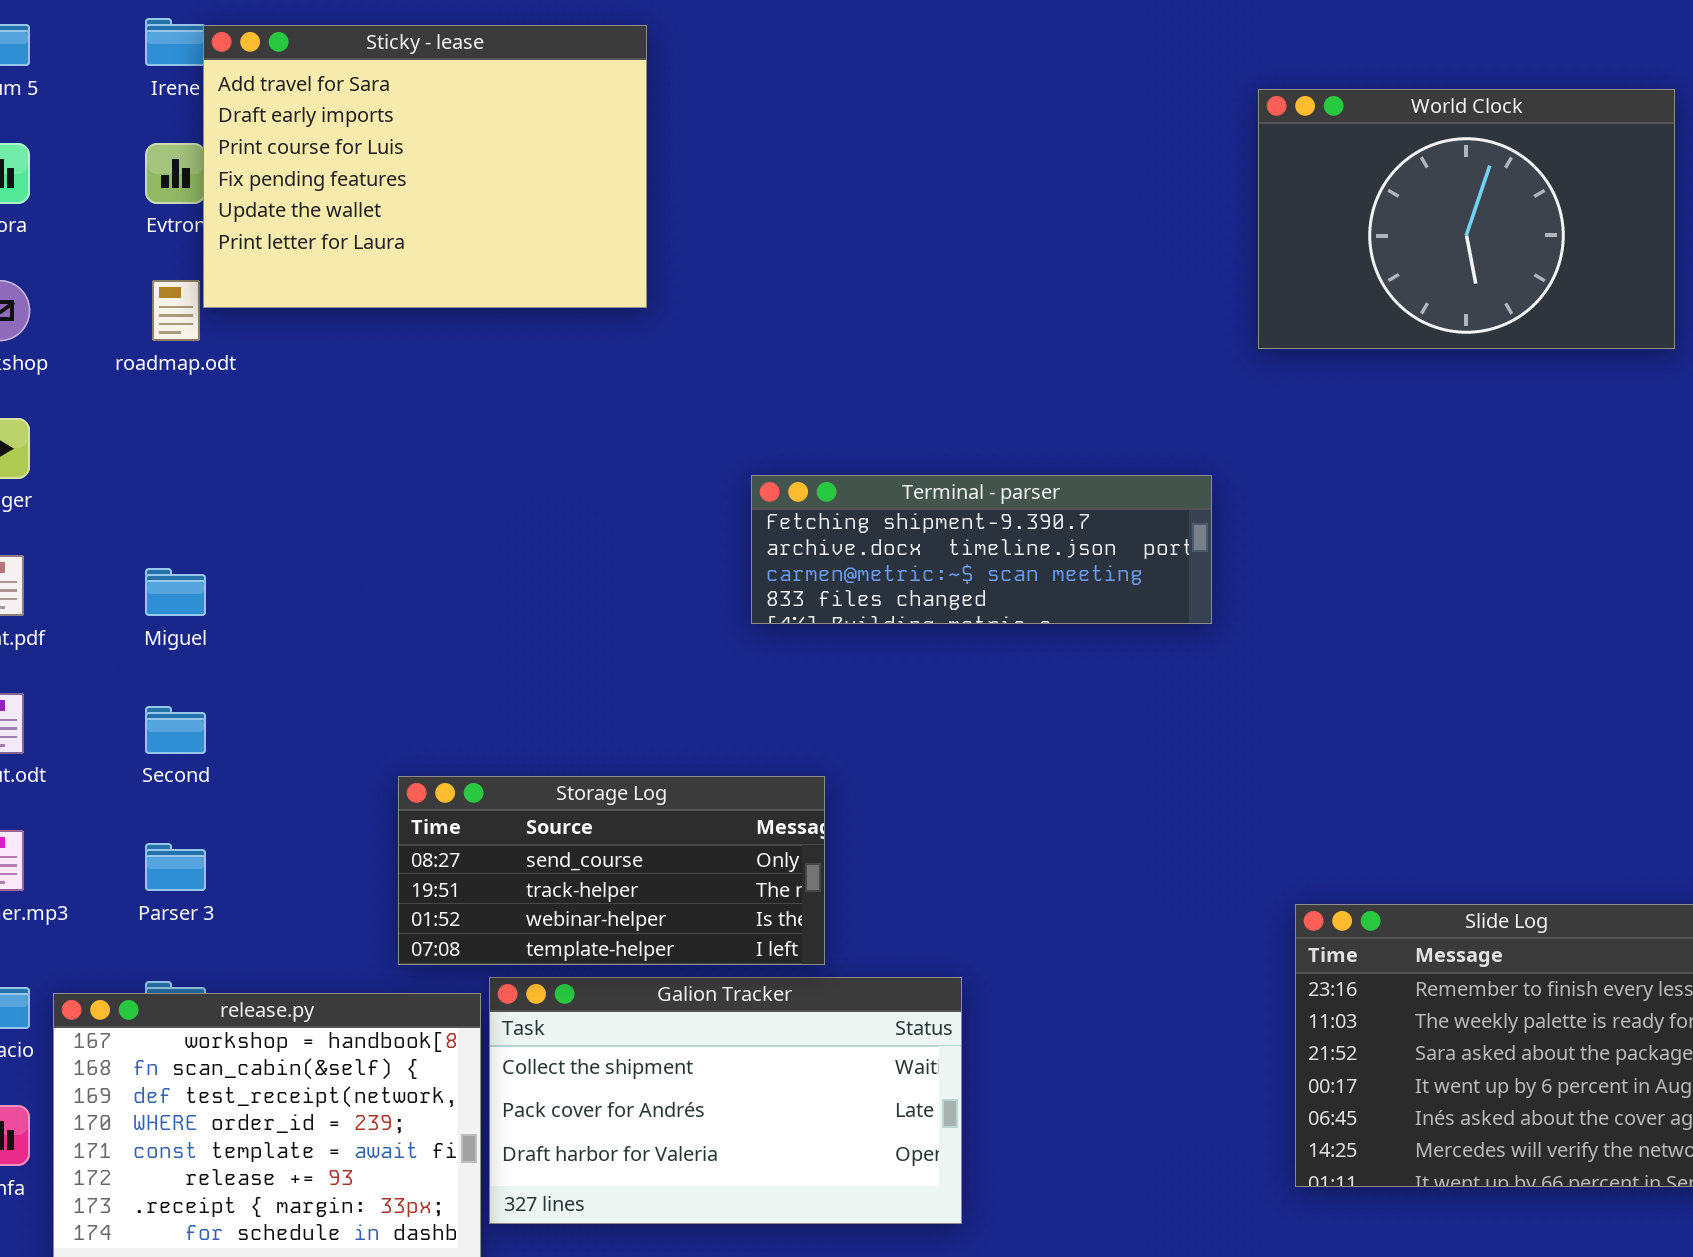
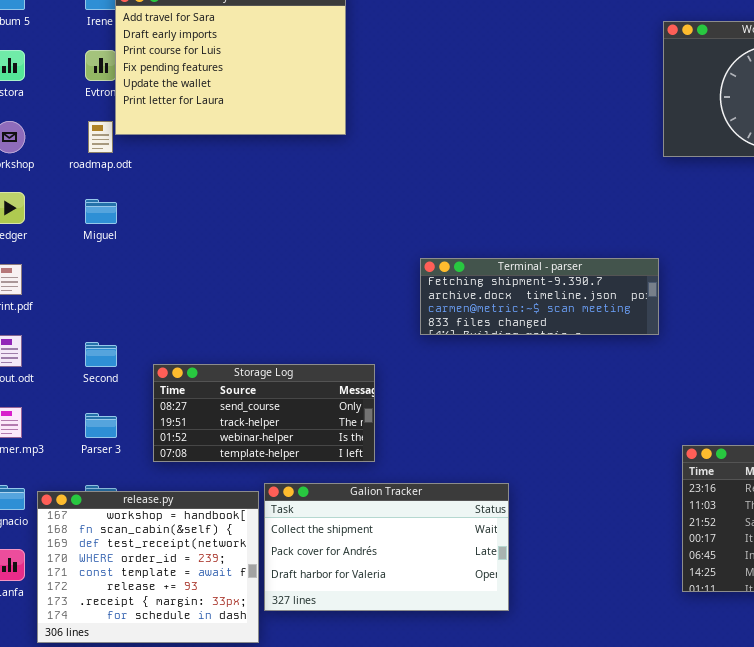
Terminal - parser: [751,475,1212,624] -> [420,258,659,335], moved
Miguel: [145,568,206,616] -> [85,199,117,224], moved
Storage Log: [398,776,825,965] -> [153,364,375,462], moved

